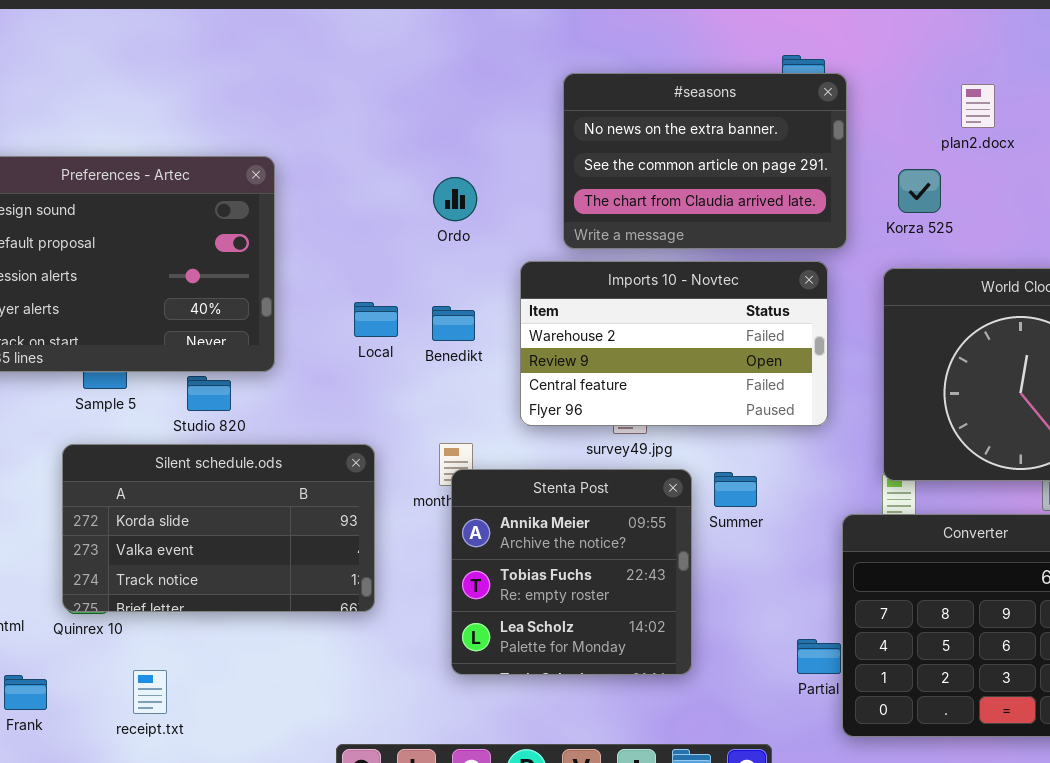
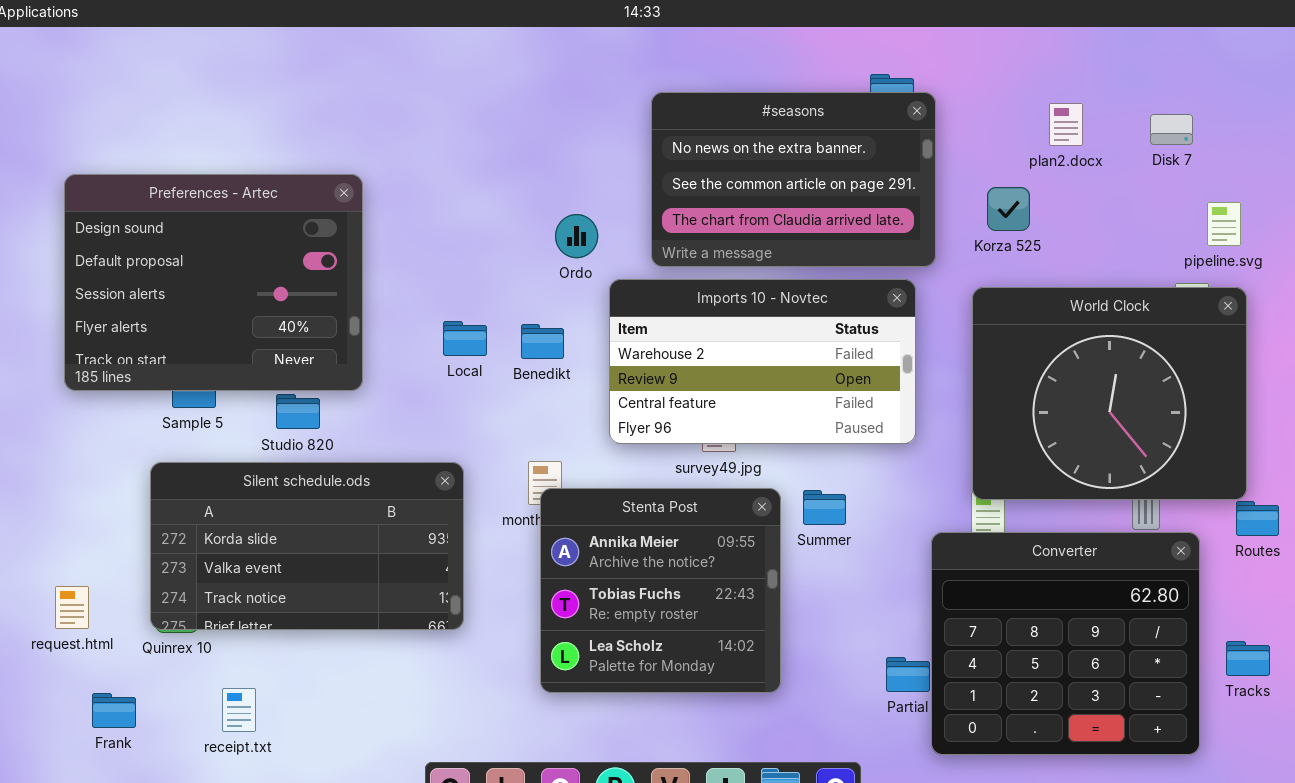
Ordo: [433,177,477,221] -> [555,214,598,258], moved

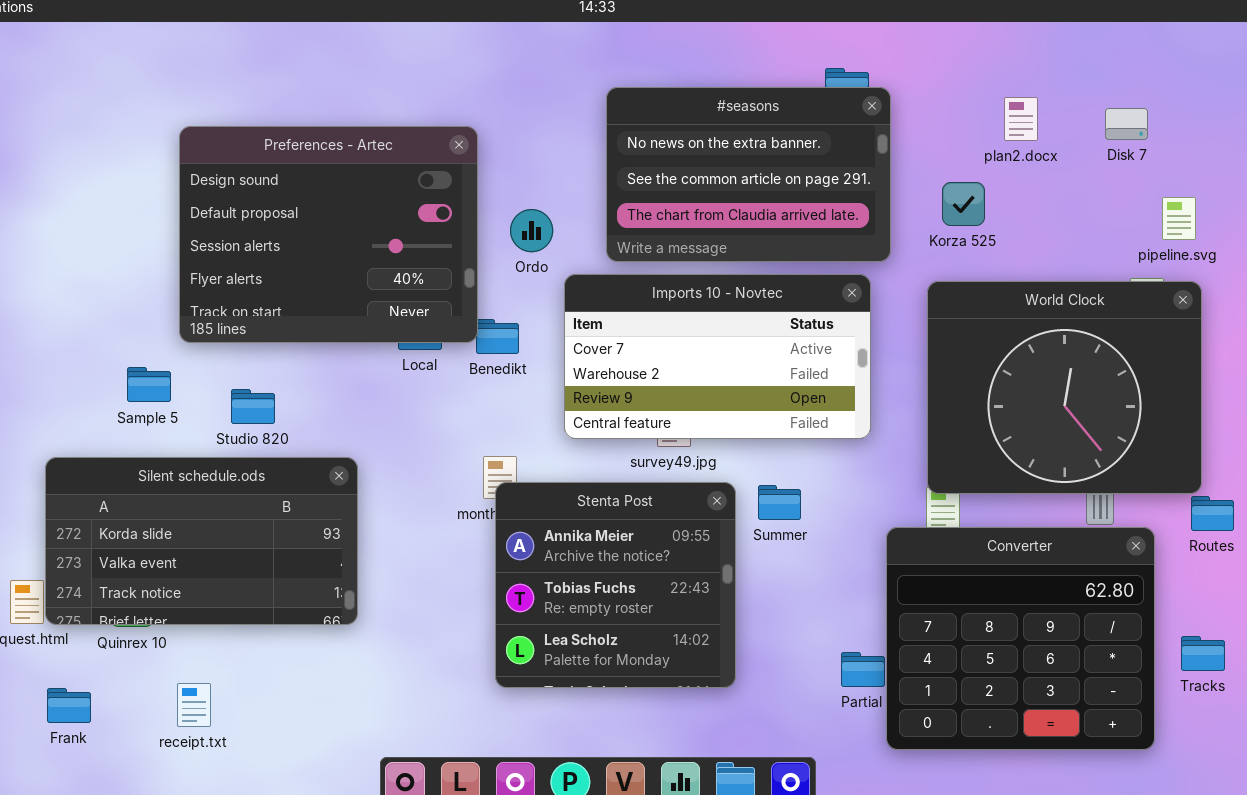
Preferences - Artec: [64,174,363,391] -> [179,126,478,343], moved
Imports 10 - Novtec: [609,279,916,444] -> [564,274,871,439], scrolled up 1 row
Silent schedule.ods: [150,462,464,630] -> [45,457,358,625], moved

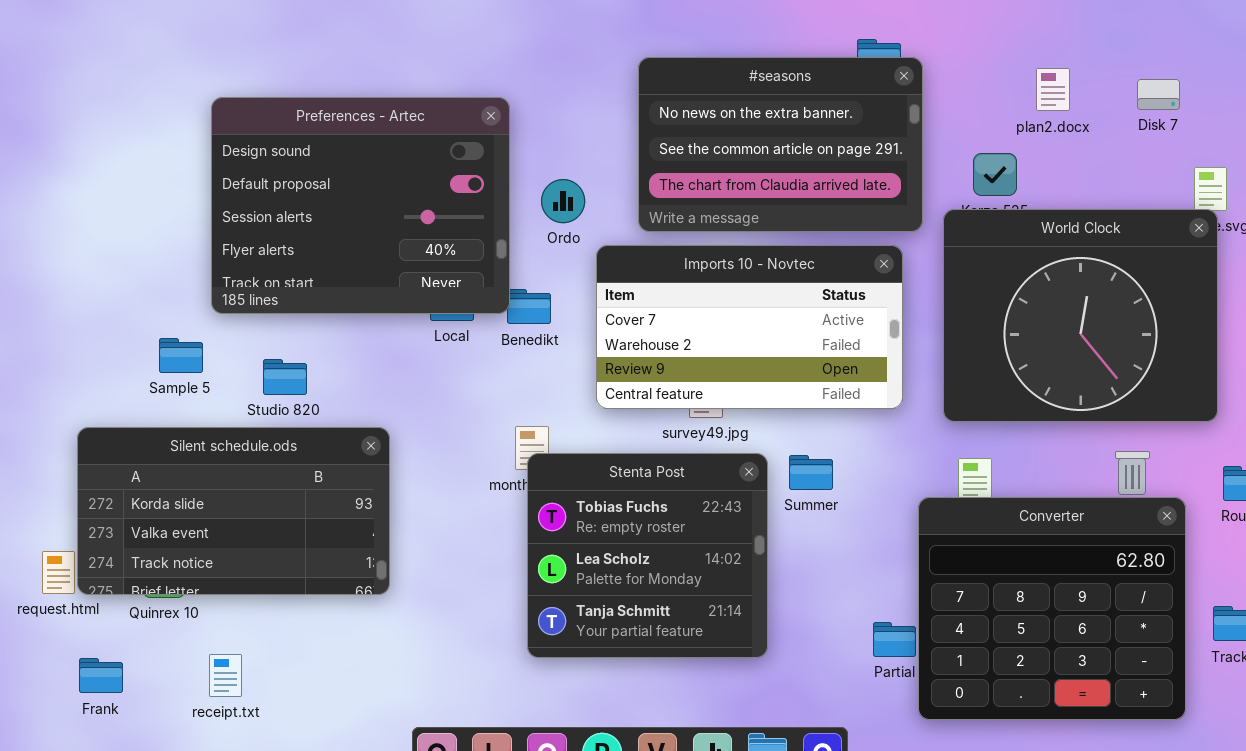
World Clock: [927,281,1202,494] -> [943,209,1218,422], moved
Stenta Post: [495,482,736,688] -> [527,453,768,658], scrolled down 1 row

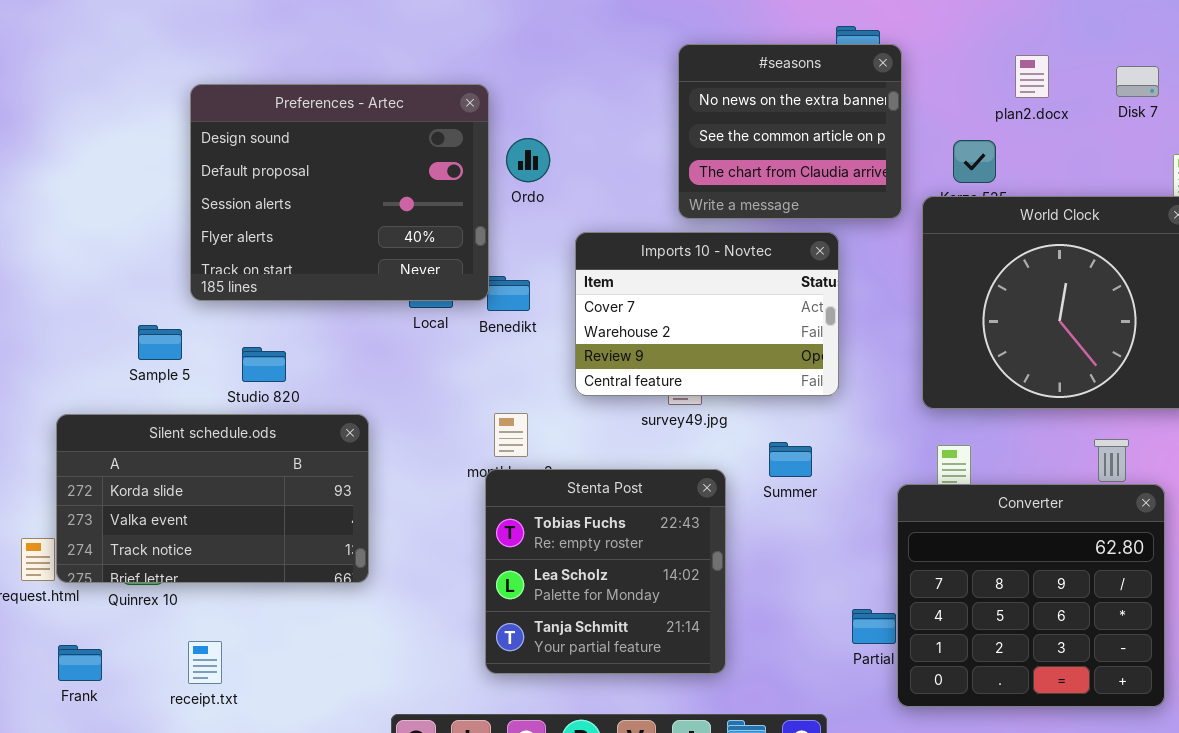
#seasons: [638,57,923,232] -> [678,44,902,219], resized
Ordo: [541,179,585,223] -> [506,138,550,182], moved
Imports 10 - Novtec: [596,245,903,409] -> [575,232,839,396], resized
Stenta Post: [527,453,768,658] -> [485,469,726,674], moved

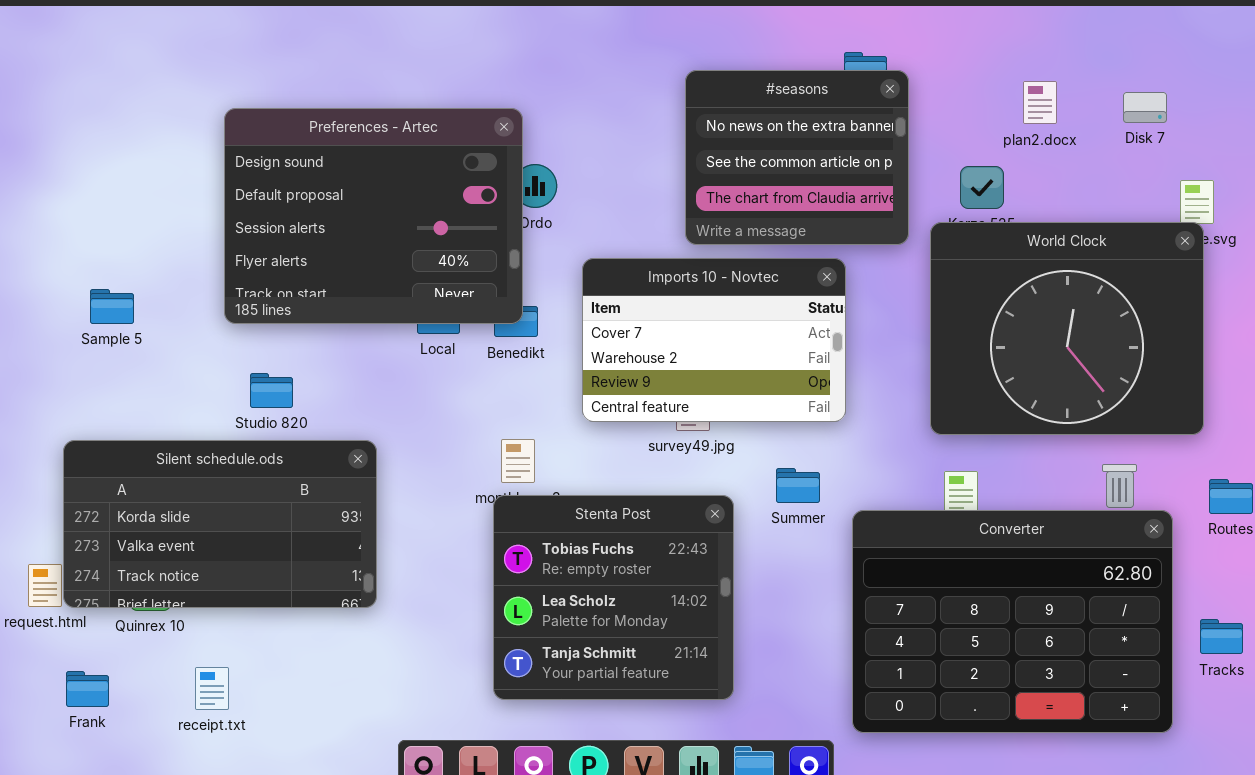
Preferences - Artec: [190,84,489,301] -> [224,108,523,324], moved
Sample 5: [138,325,182,360] -> [90,289,134,324], moved
Converter: [897,484,1165,707] -> [852,510,1173,733], resized

